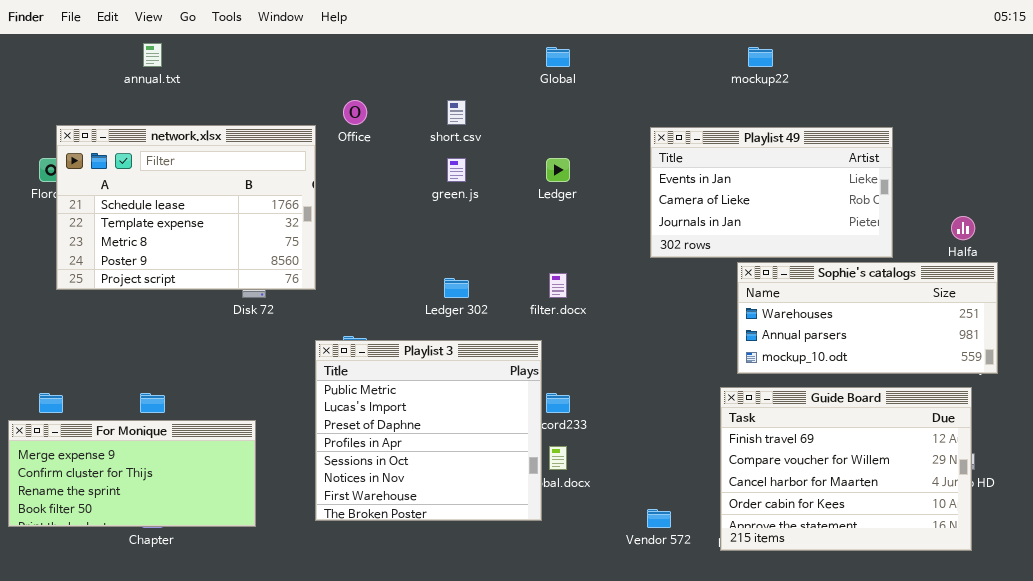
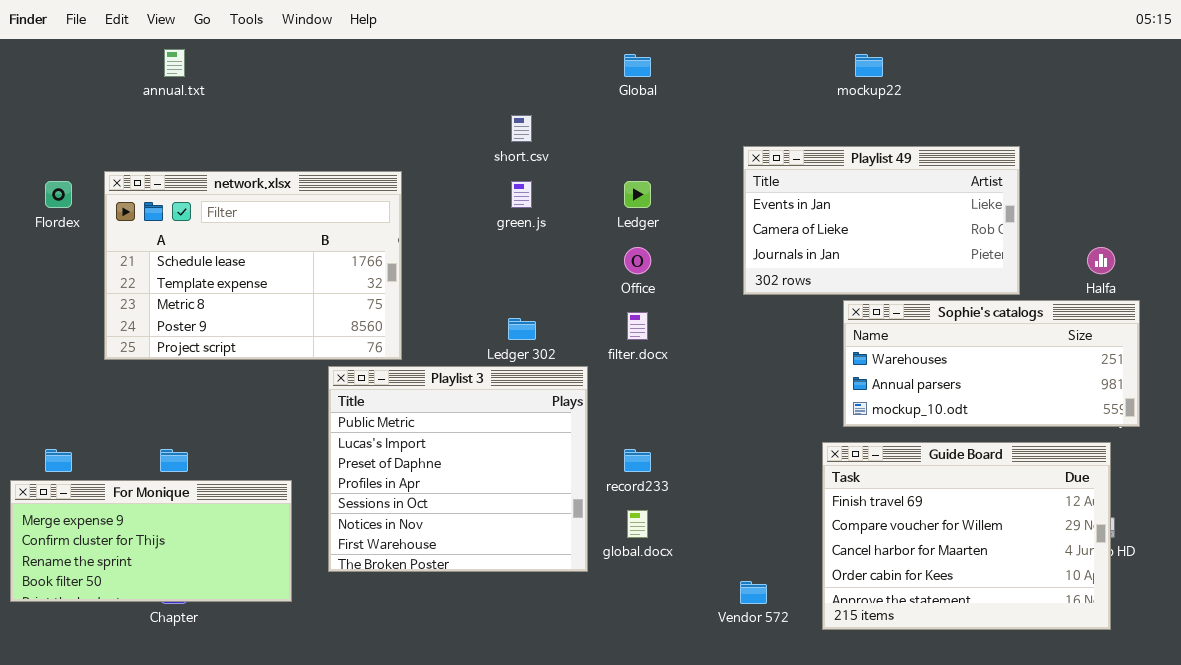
Office: [343,100,367,125] -> [624,247,651,274], moved
network.xlsx: [56,125,316,290] -> [104,171,402,360], moved
Playlist 3: [315,340,542,521] -> [328,366,588,572], moved

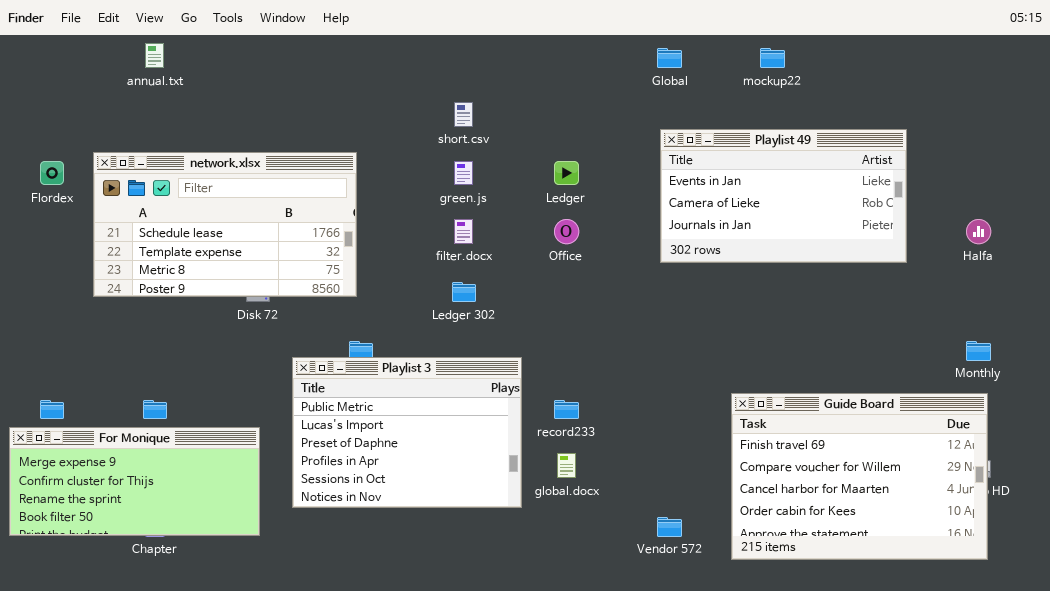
Global: [624,54,651,77] -> [657,48,682,68], moved
network.xlsx: [104,171,402,360] -> [93,152,357,297], resized
Sophie's catalogs: [843,300,1140,427] -> none, closed
filter.docx: [627,312,648,340] -> [454,219,473,244], moved
Playlist 3: [328,366,588,572] -> [292,357,522,508], resized

